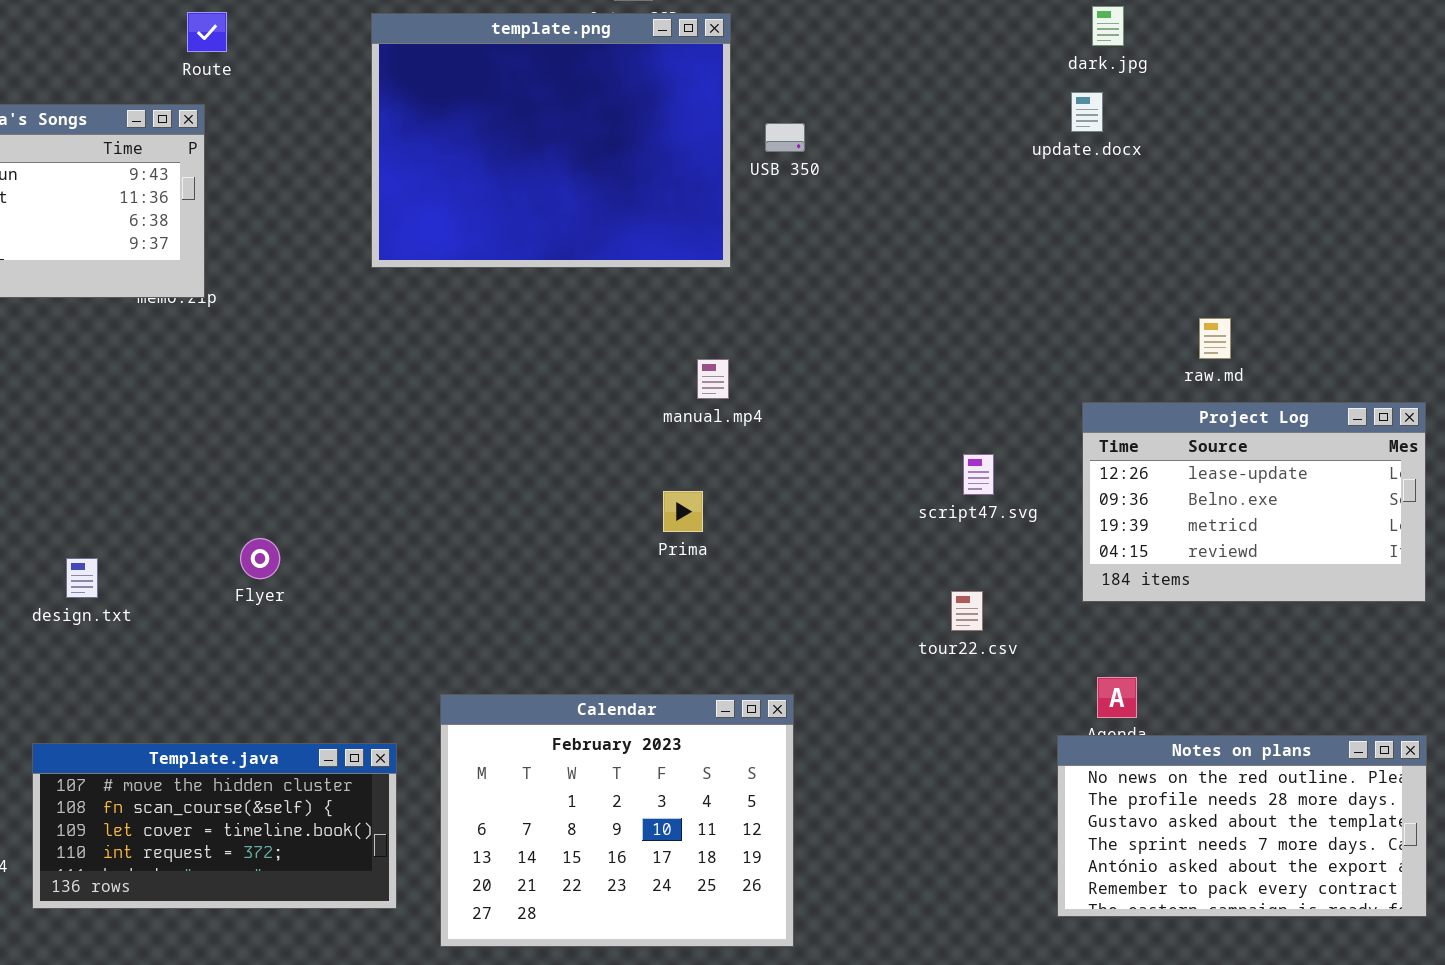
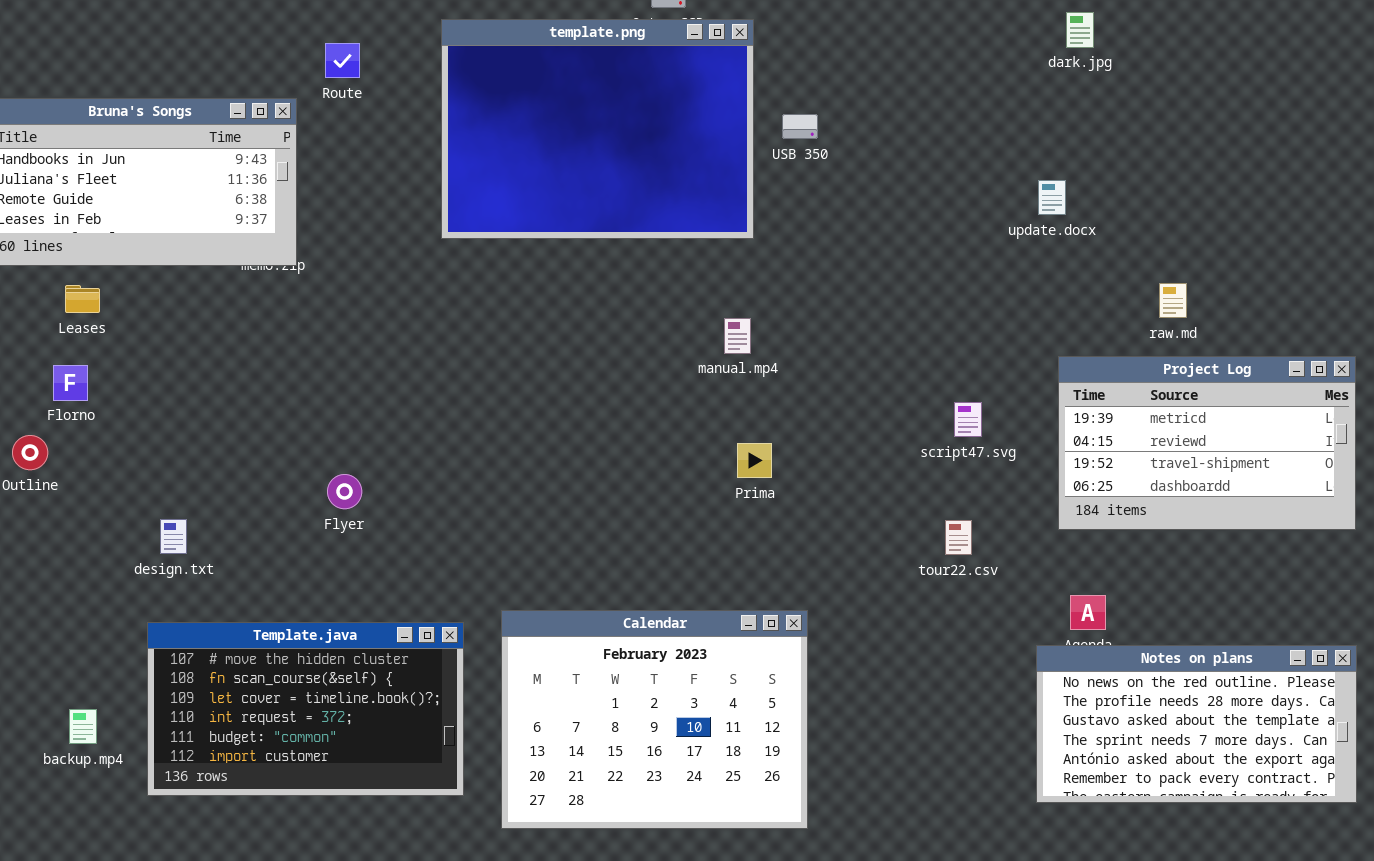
Route: [187,12,227,52] -> [325,43,360,78], moved
update.docx: [1071,92,1103,132] -> [1038,180,1066,215], moved
Project Log: [1082,402,1426,602] -> [1058,356,1356,530], scrolled down 2 rows
Prima: [663,491,703,532] -> [737,443,772,478], moved
design.txt: [66,558,98,598] -> [160,519,187,554], moved
Template.java: [32,743,397,909] -> [147,622,464,796], resized

